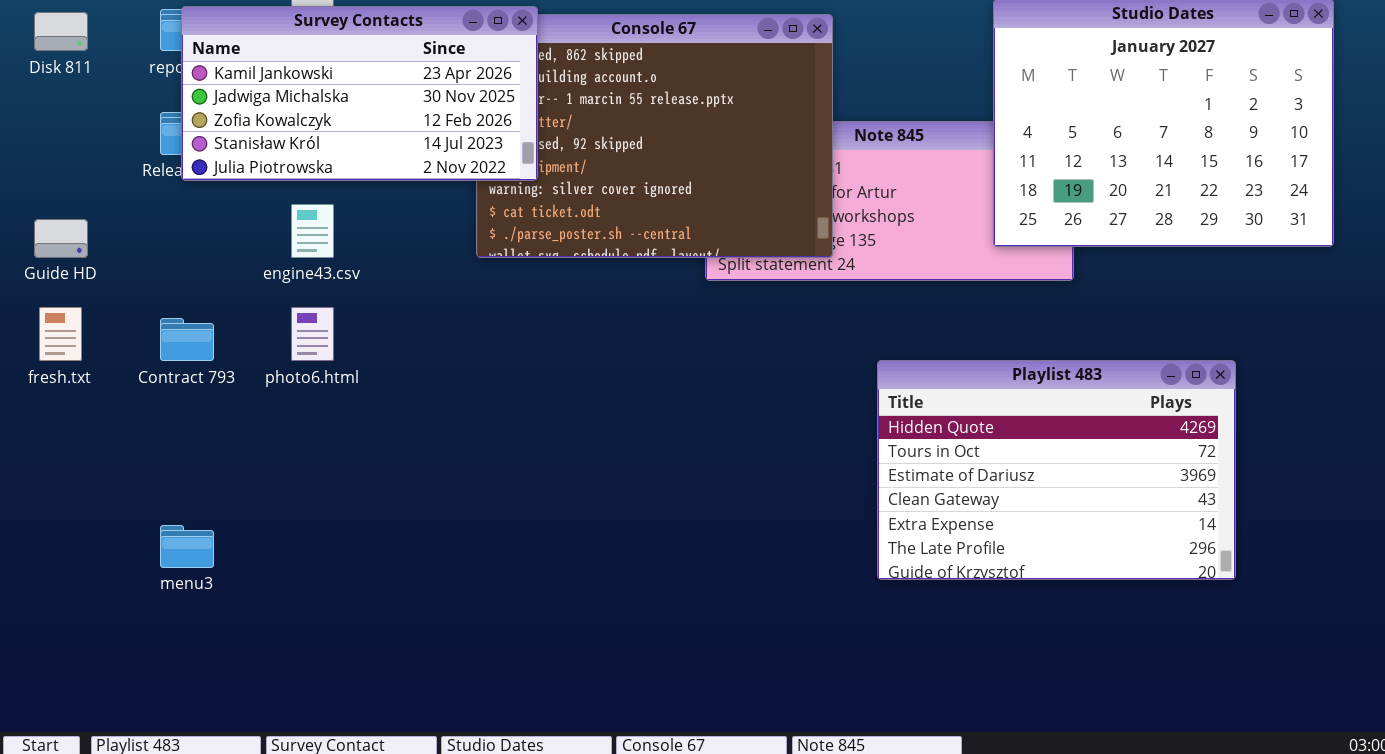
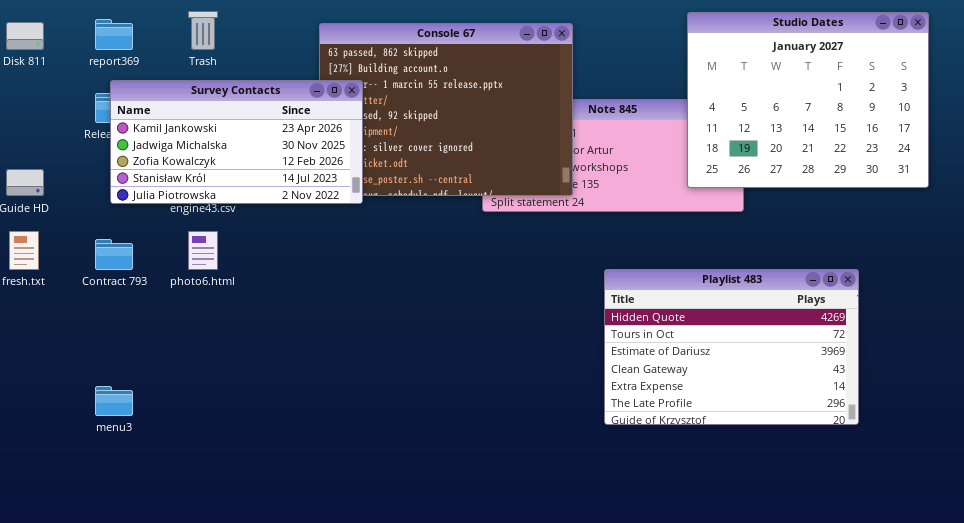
Survey Contacts: [181,6,538,181] -> [110,80,363,204], moved

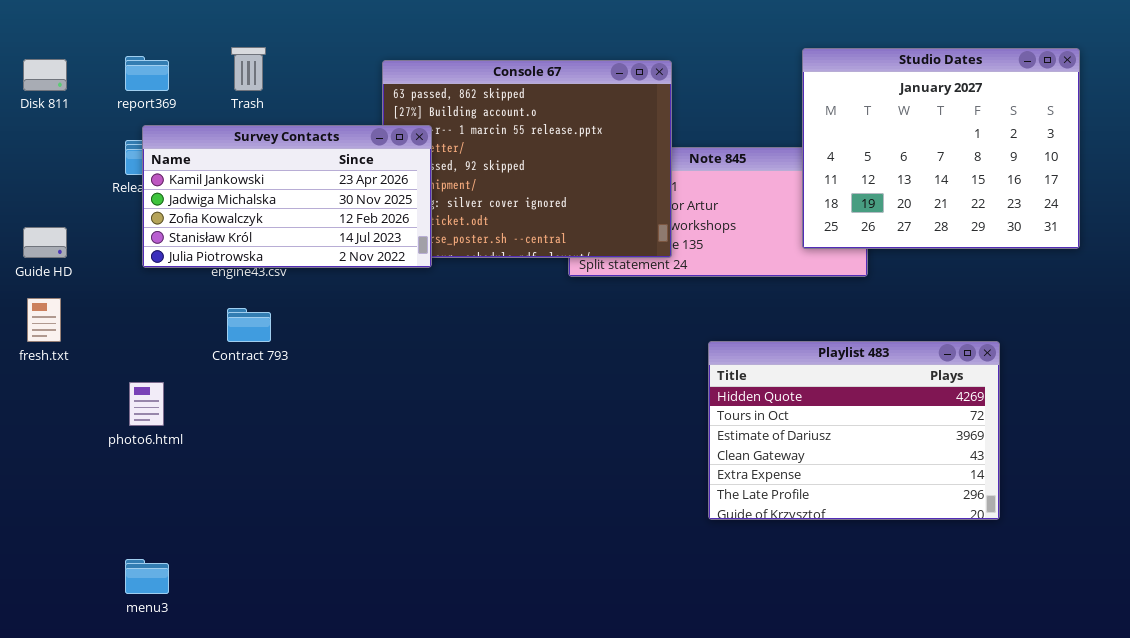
photo6.html: [188,231,218,270] -> [129,382,164,426], moved
Contract 793: [95,239,133,270] -> [227,308,271,342], moved
menu3: [95,386,133,416] -> [125,559,169,594], moved

